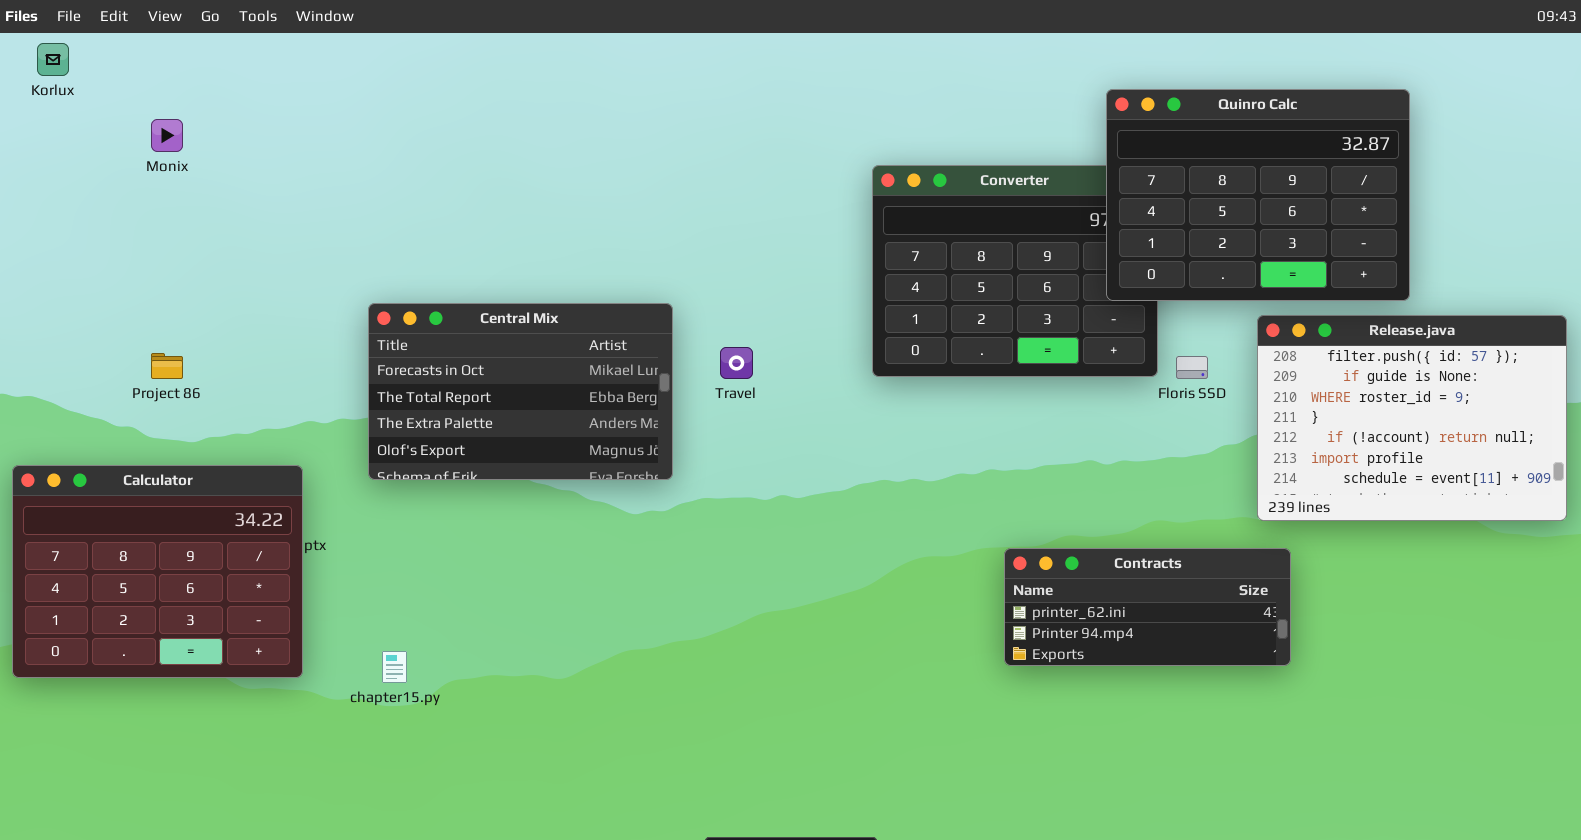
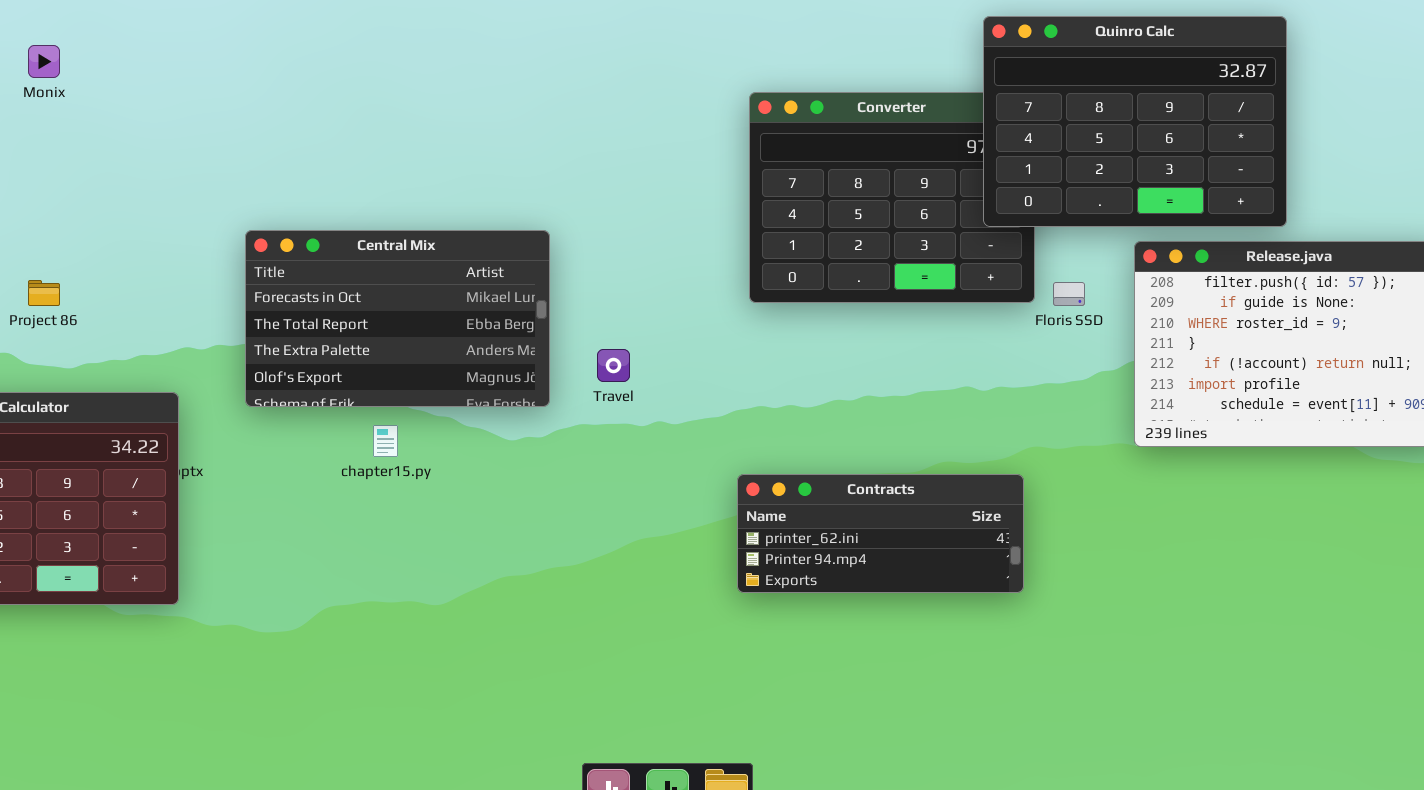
Travel: [720,347,753,379] -> [597,349,630,382], moved
Contracts: [1004,548,1291,666] -> [737,474,1024,593], moved
chapter15.py: [382,651,407,683] -> [373,425,398,457], moved

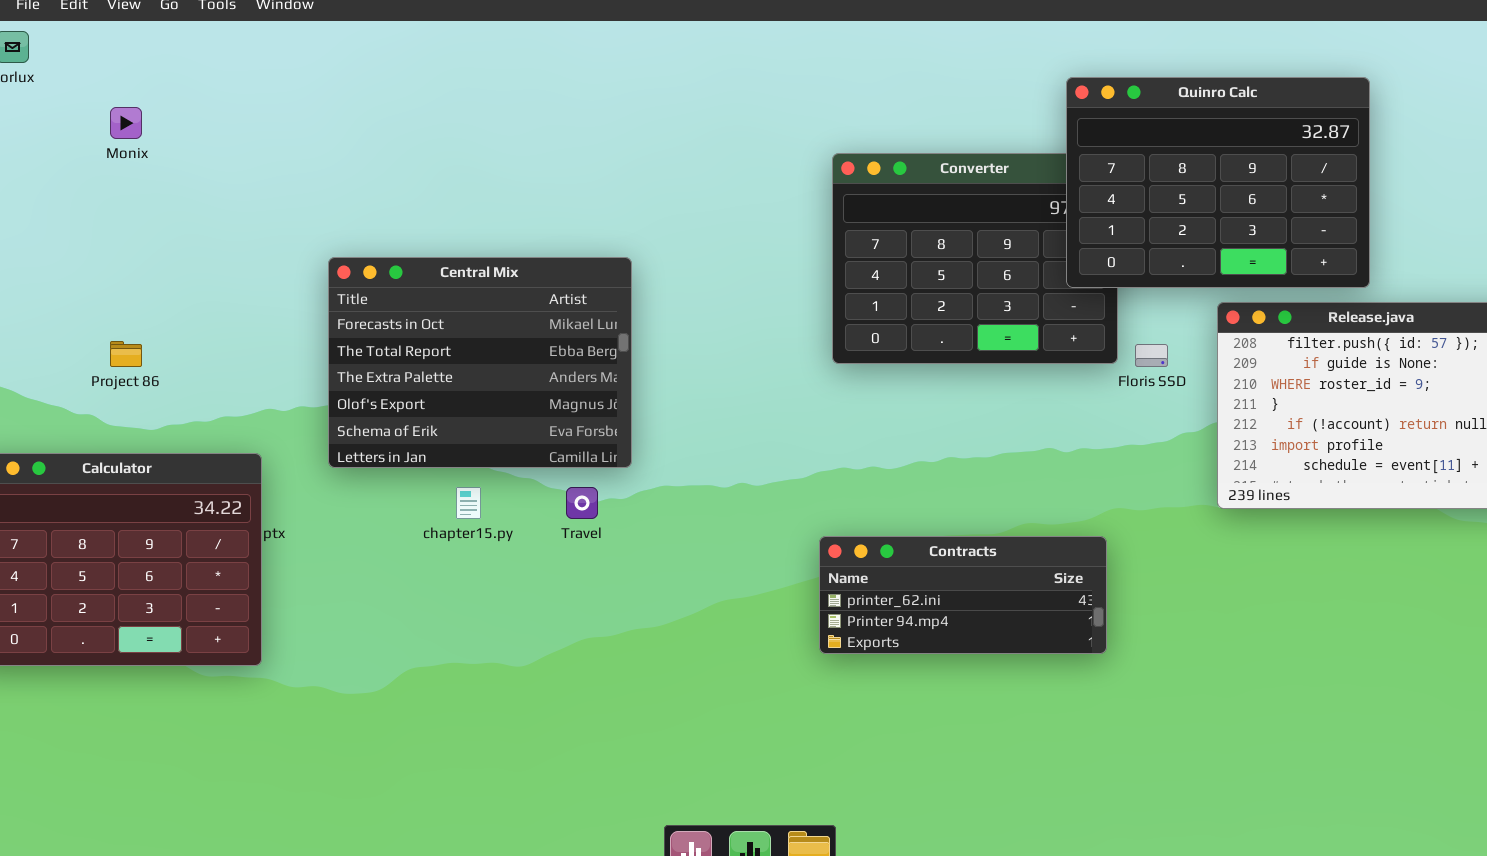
Central Mix: [245,230,550,407] -> [328,257,632,468], resized
Travel: [597,349,630,382] -> [566,487,598,519], moved

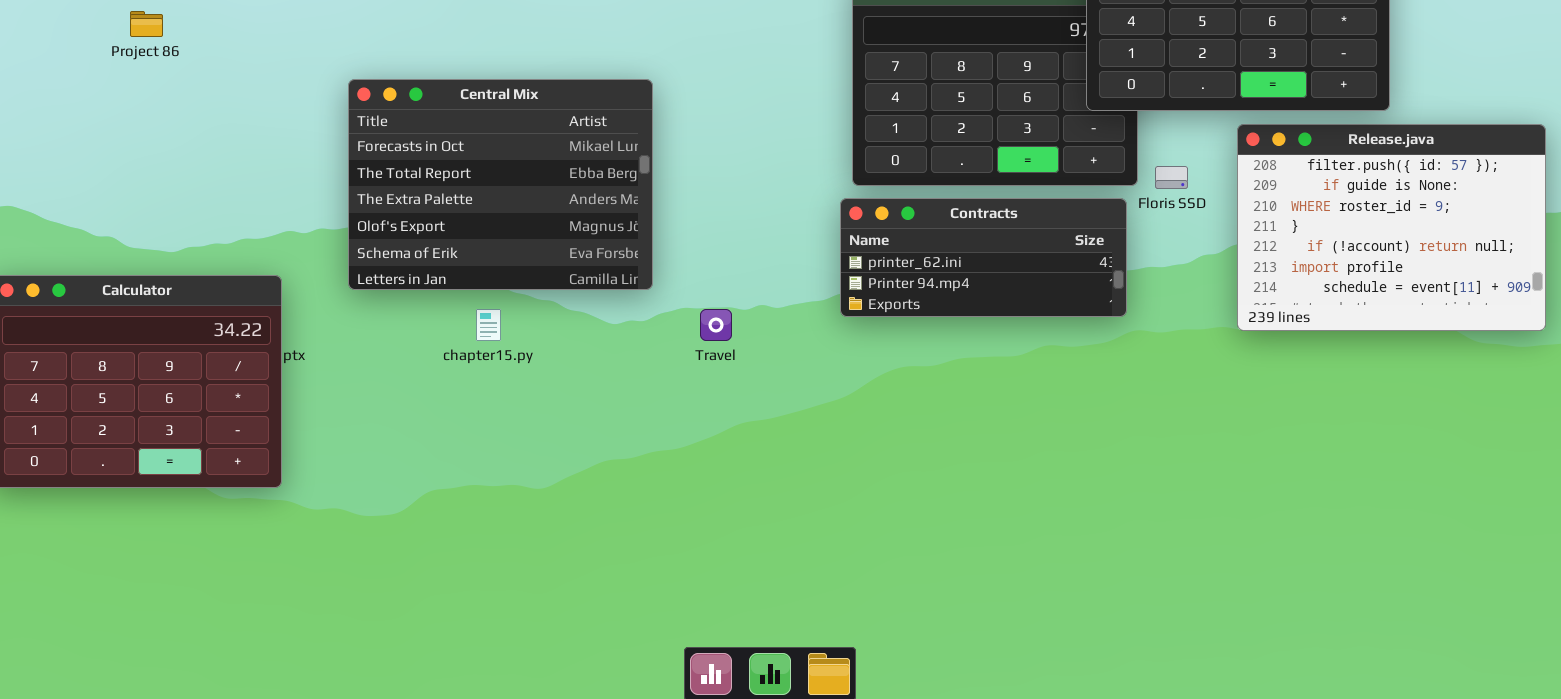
Project 86: [110,341,142,367] -> [130,11,163,37], moved
Travel: [566,487,598,519] -> [700,309,732,341], moved
Contracts: [819,536,1107,654] -> [840,198,1127,317], moved

